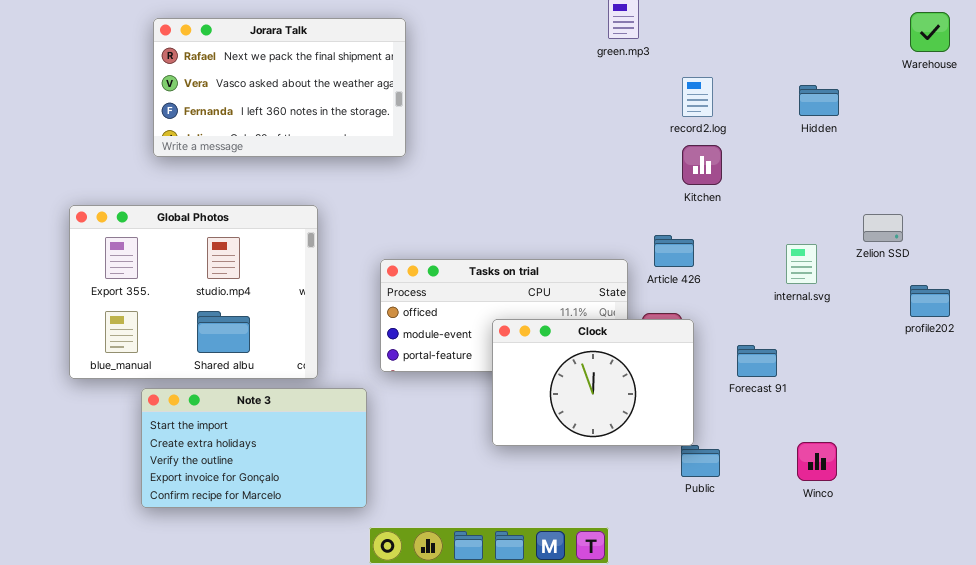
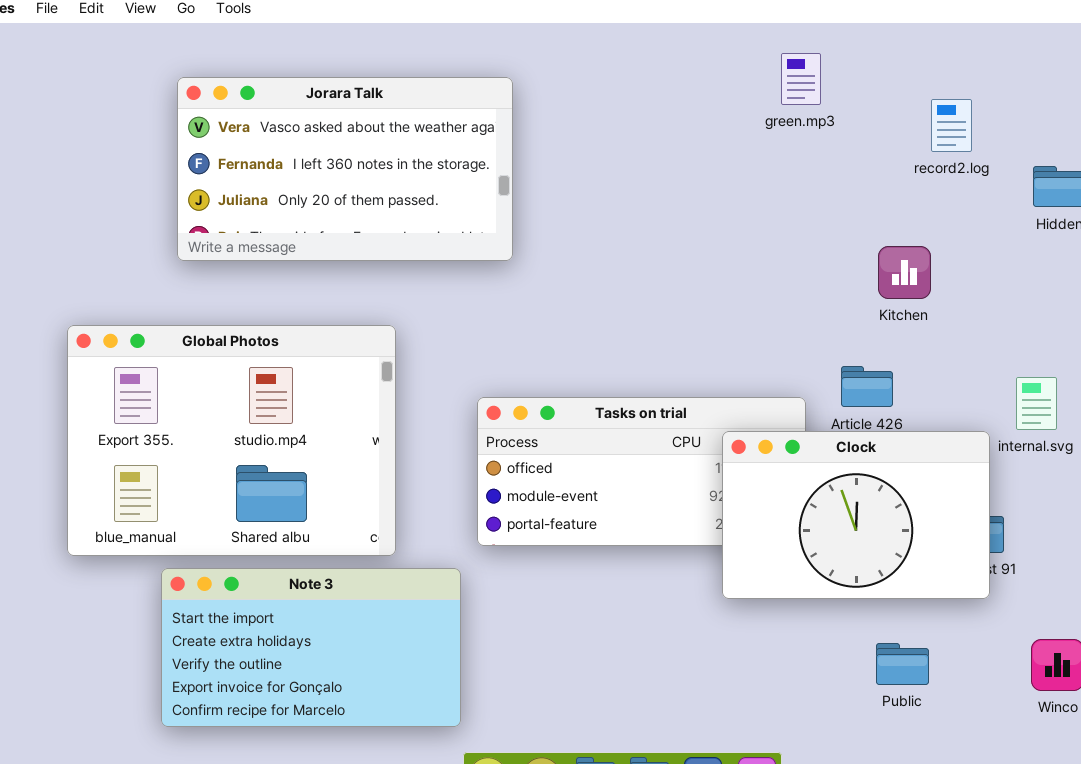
Jorara Talk: [153,18,406,157] -> [177,77,513,261], scrolled down 1 row
record2.log: [682,77,713,117] -> [931,99,972,152], moved
Clock: [492,319,694,446] -> [722,431,990,599], moved

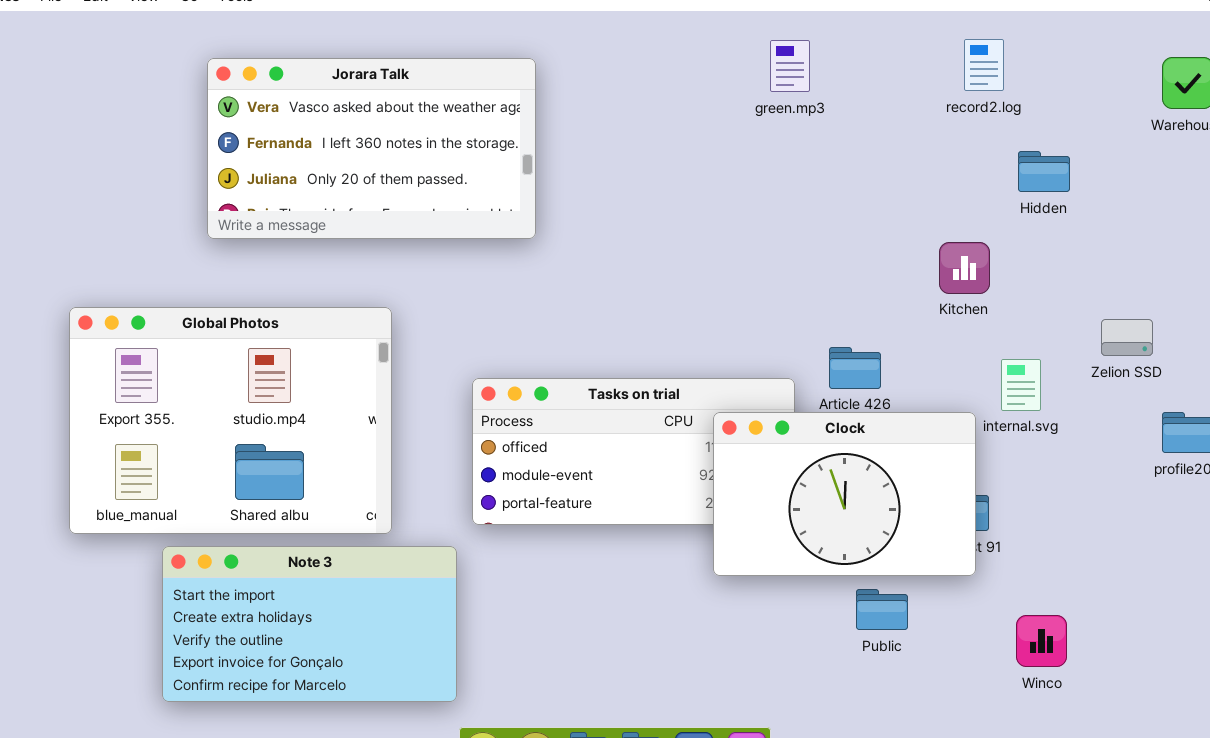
Jorara Talk: [177,77,513,261] -> [207,58,536,239], moved
record2.log: [931,99,972,152] -> [964,39,1004,91], moved
Kitchen: [878,246,931,299] -> [939,242,990,294], moved
Public: [876,643,929,685] -> [856,589,908,630], moved

